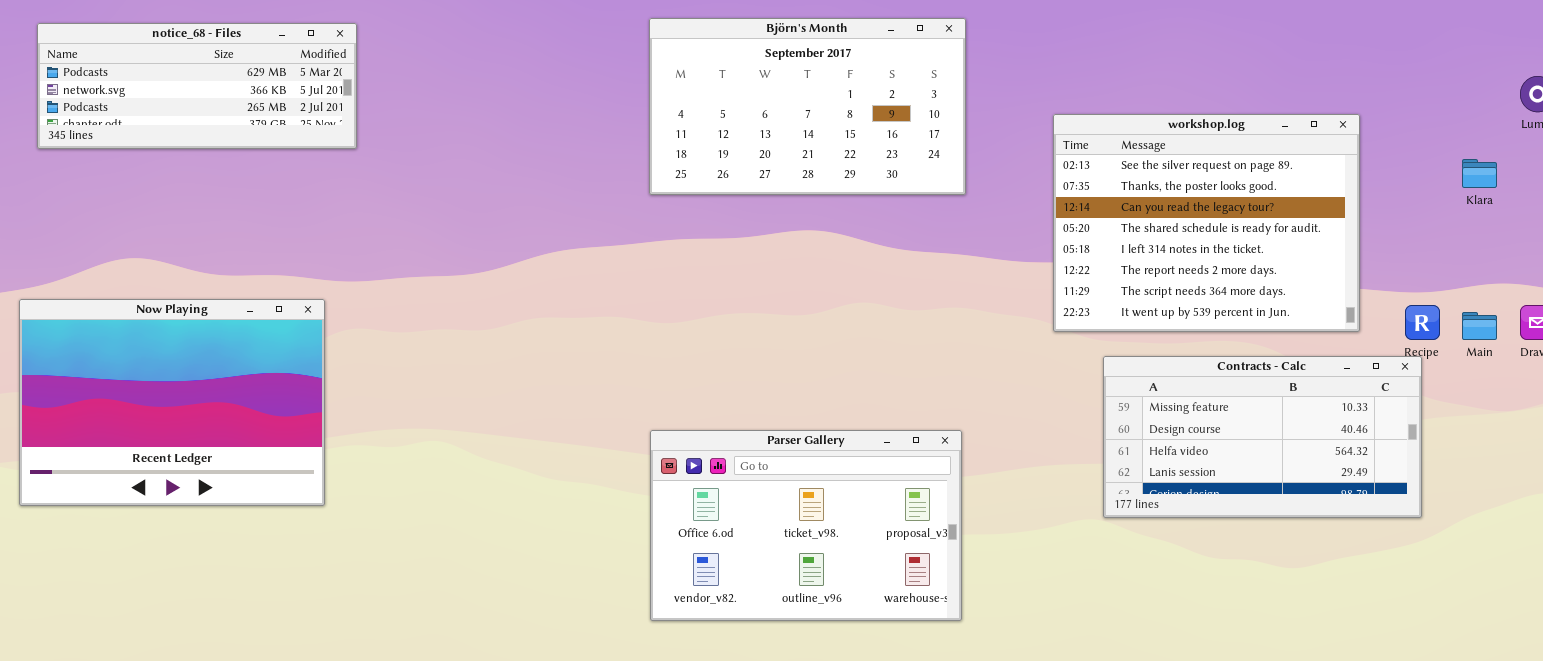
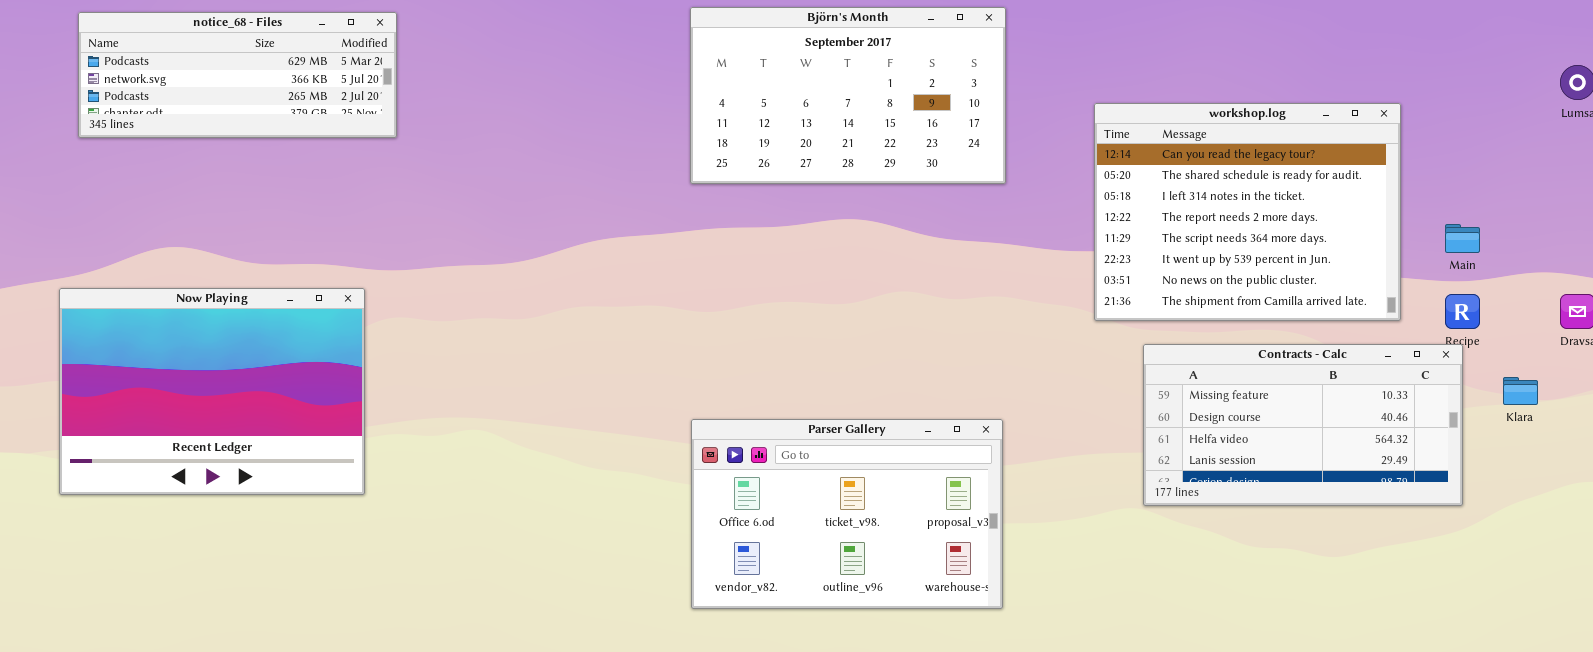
workshop.log: [1053,114,1360,332] -> [1094,103,1401,321], scrolled down 2 rows
Klara: [1462,159,1497,188] -> [1503,377,1538,405], moved
Main: [1462,312,1497,340] -> [1445,224,1480,253], moved

